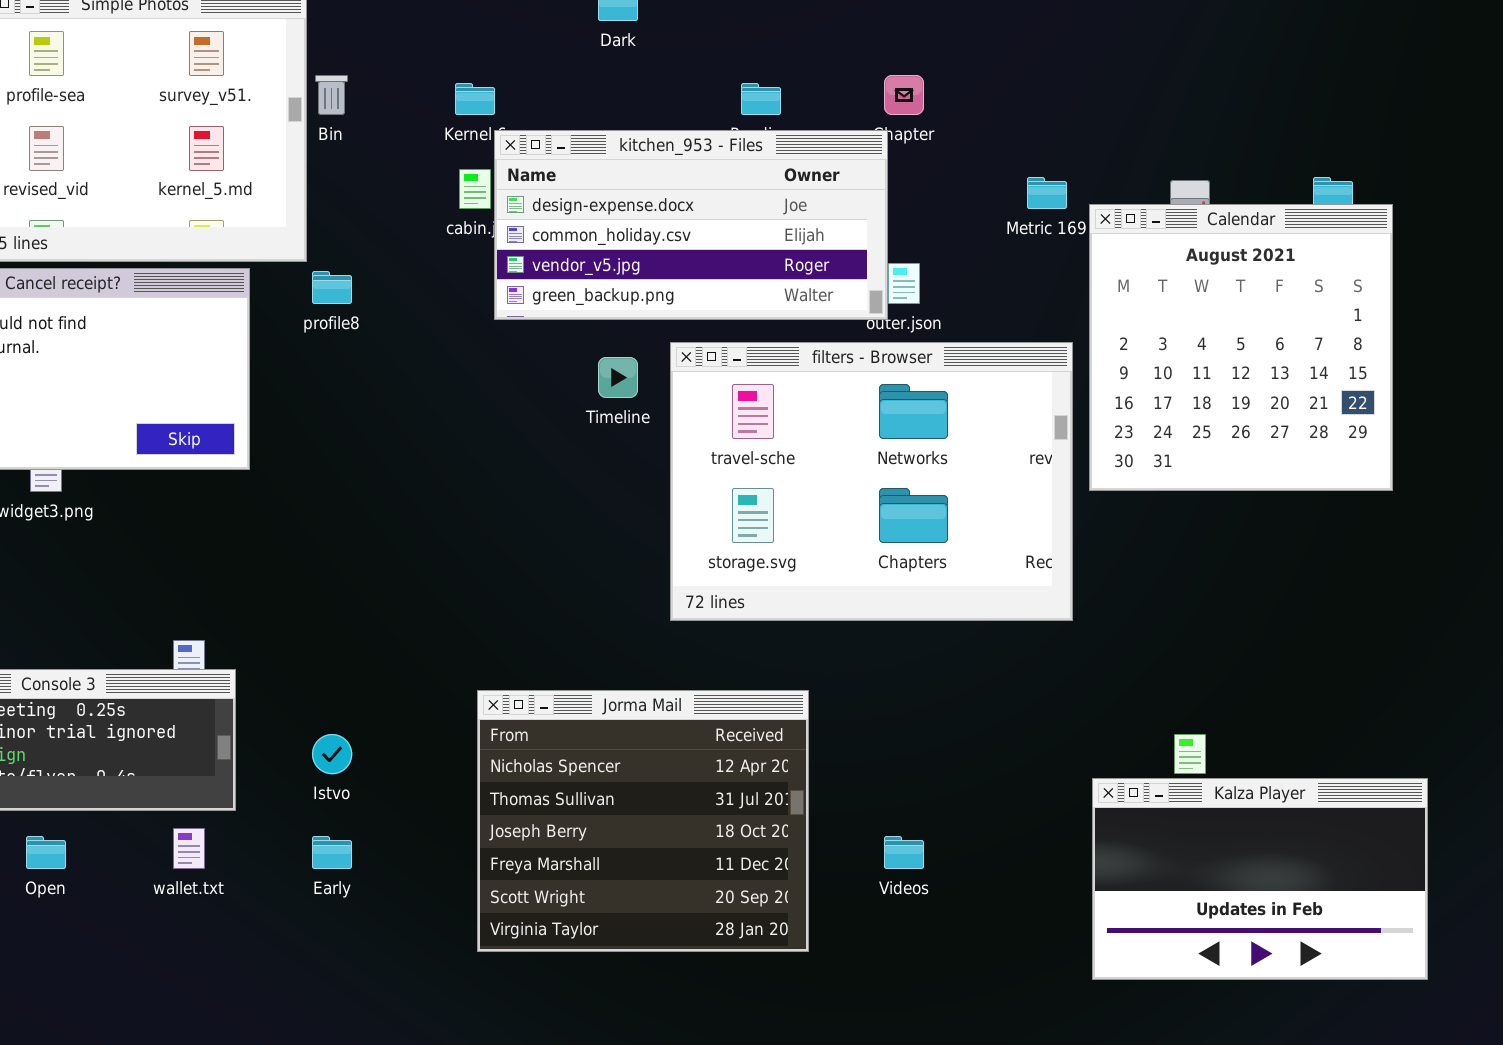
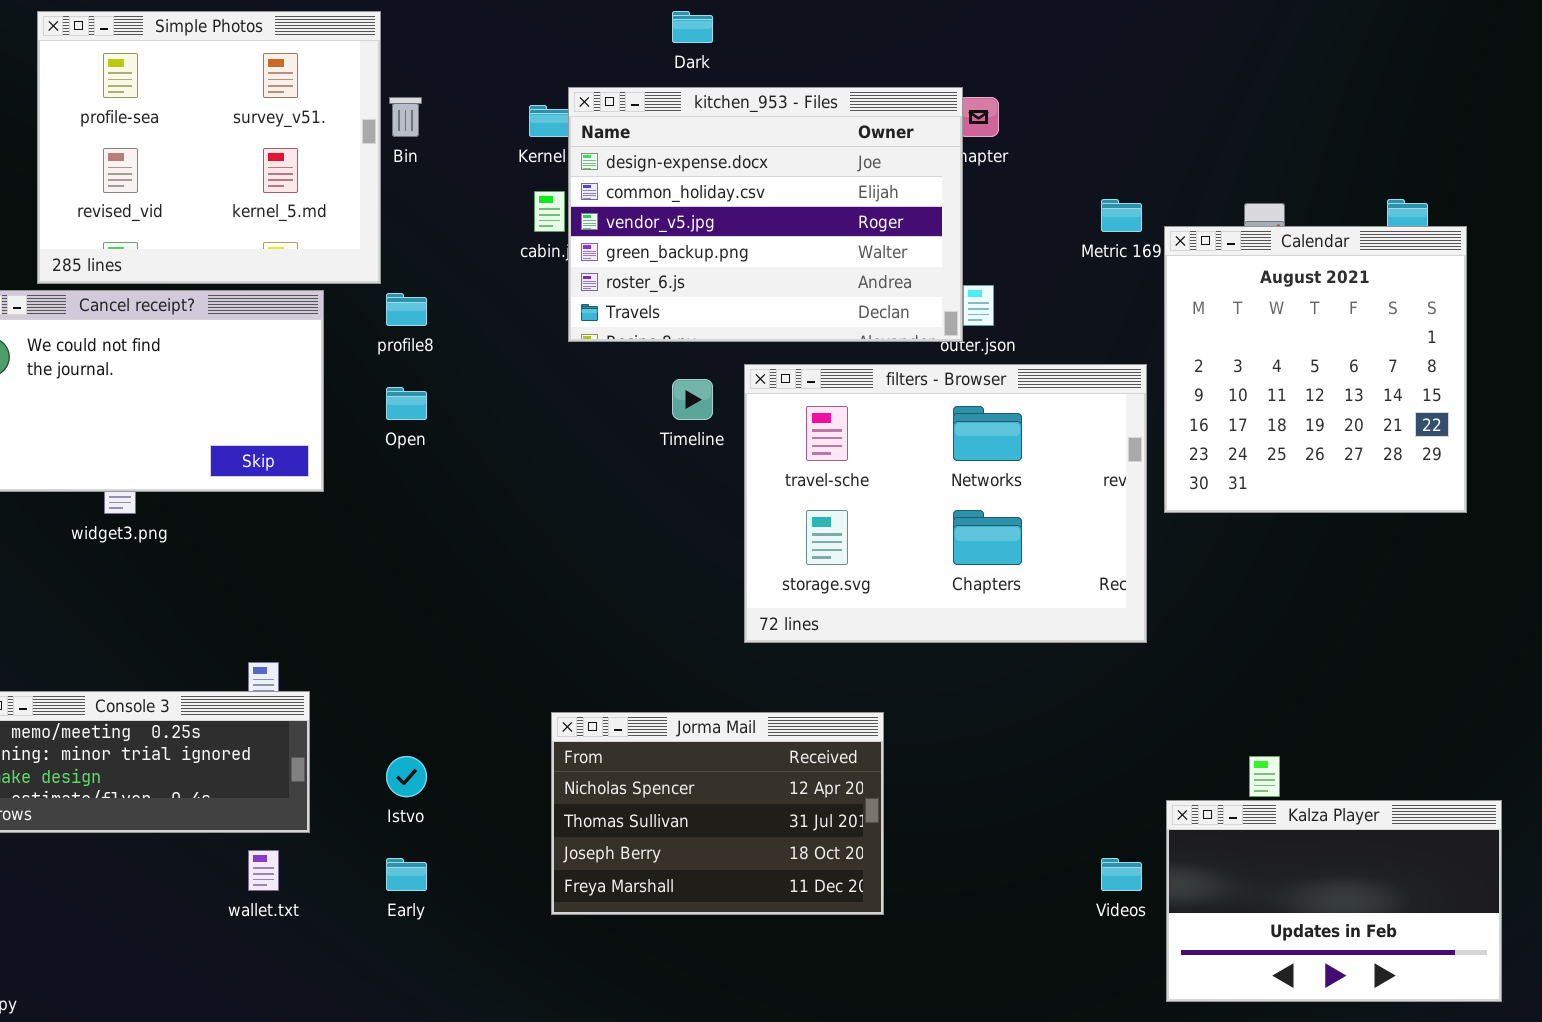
kitchen_953 - Files: [494,130,888,320] -> [568,87,963,342], resized
Jorma Mail: [477,690,809,952] -> [551,712,884,915], resized
Open: [26,836,66,869] -> [386,387,427,420], moved
Videos: [884,836,924,869] -> [1101,858,1142,891], moved

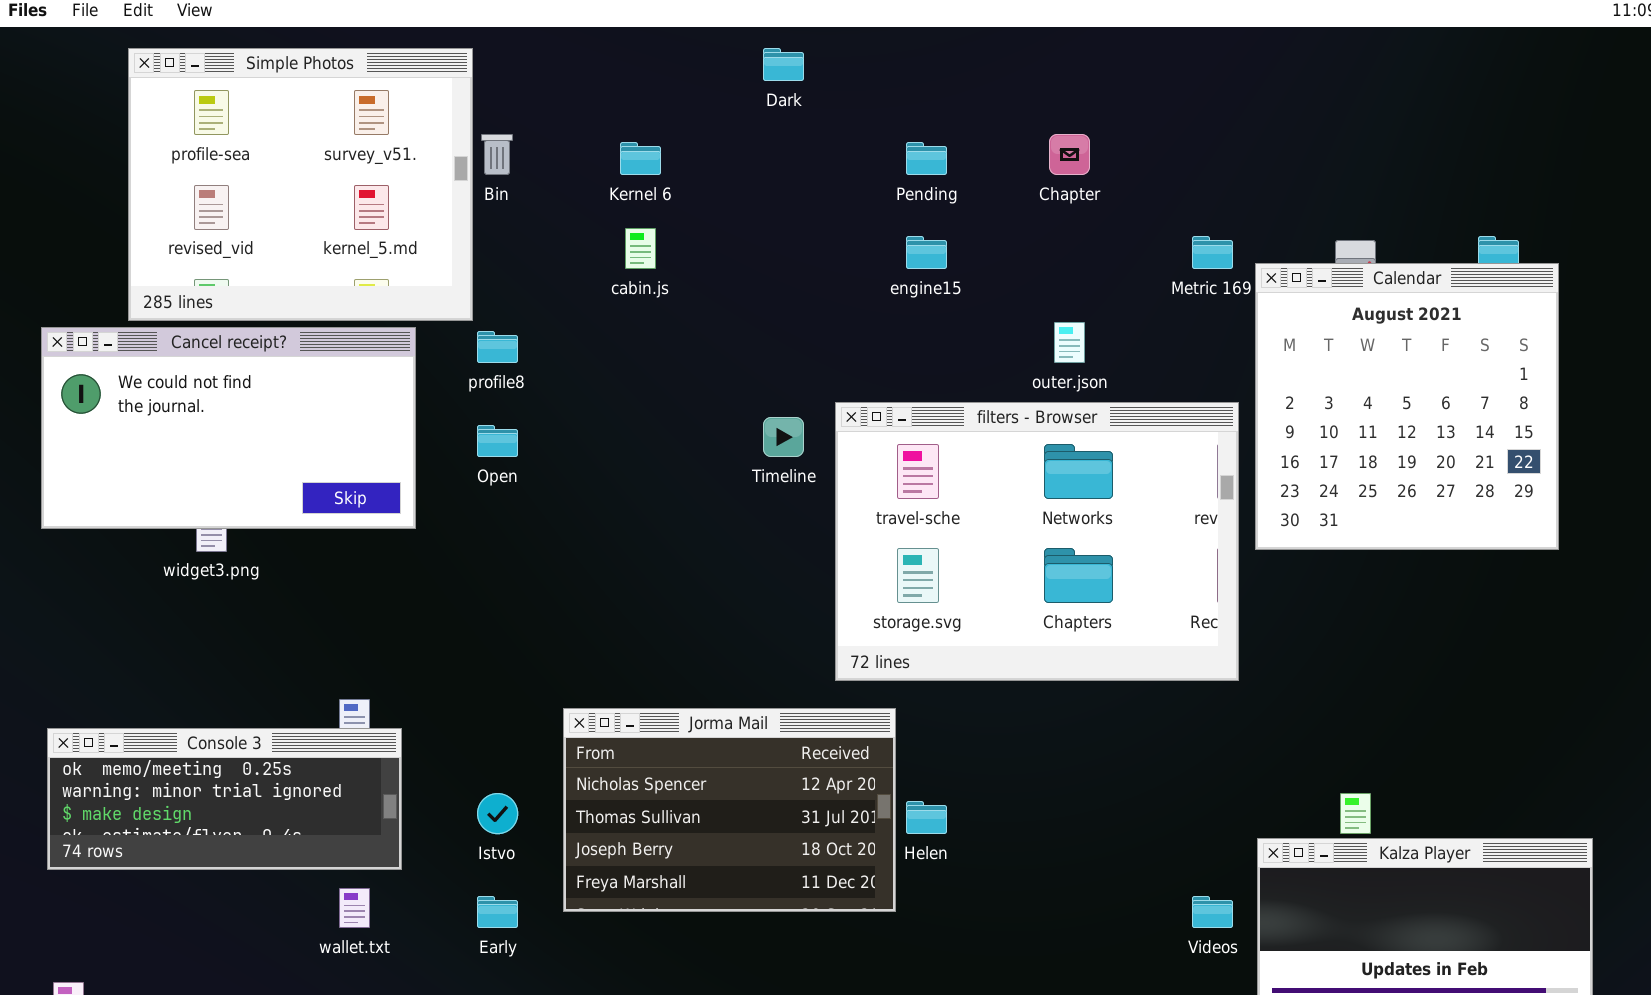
kitchen_953 - Files: [568,87,963,342] -> none, closed
Jorma Mail: [551,712,884,915] -> [563,708,896,912], moved

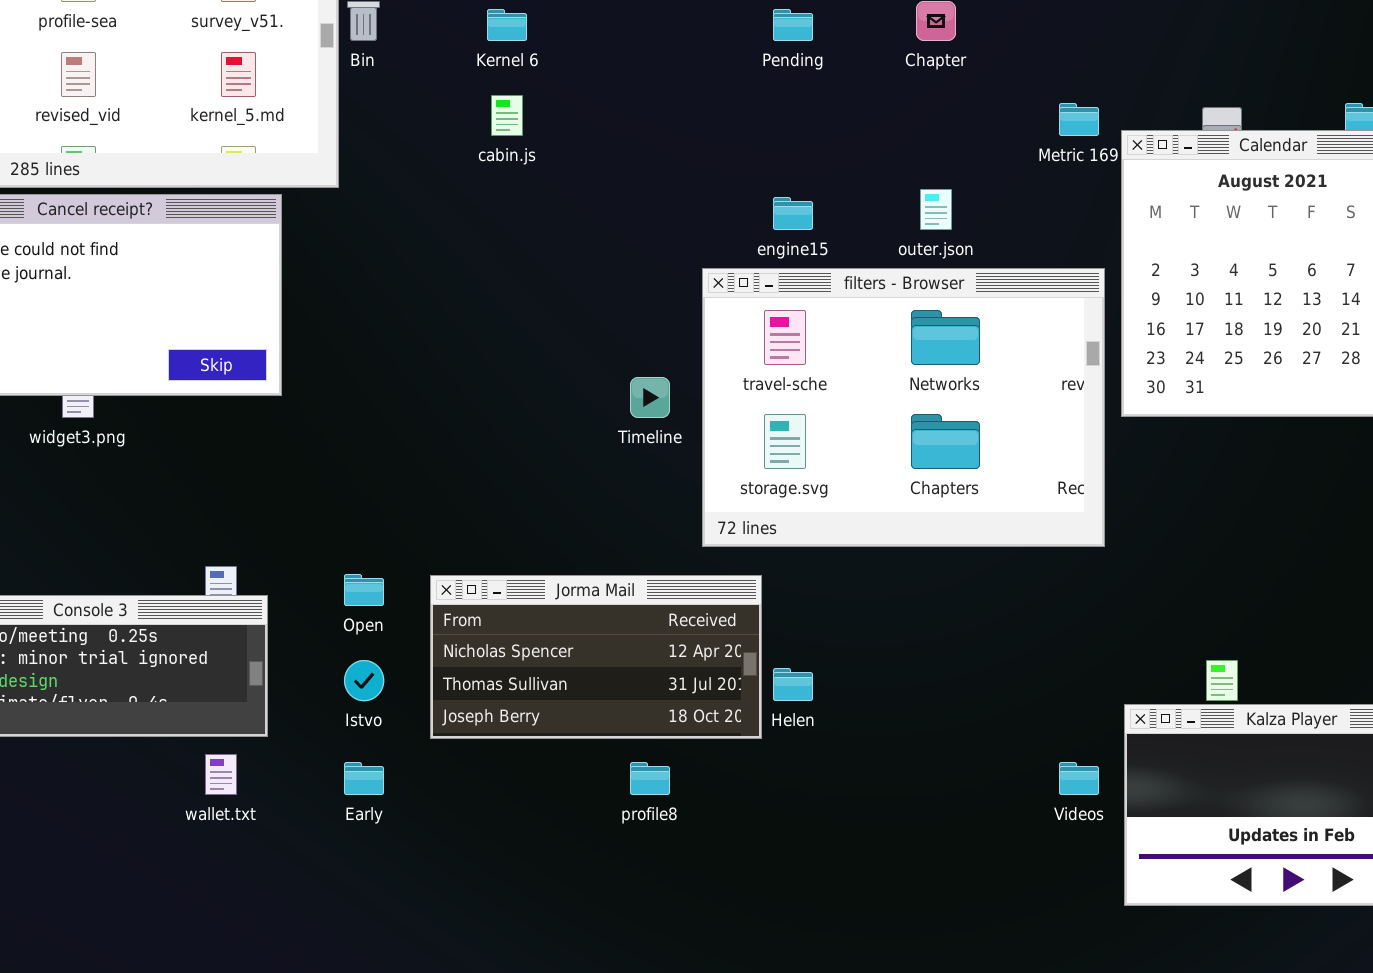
engine15: [906,236,947,269] -> [773,197,813,230], moved
profile8: [477,331,518,363] -> [630,762,670,795], moved
Timeline: [763,417,804,457] -> [630,377,670,418], moved
Open: [477,425,518,457] -> [344,574,384,606], moved
Jorma Mail: [563,708,896,912] -> [430,575,762,739], resized

